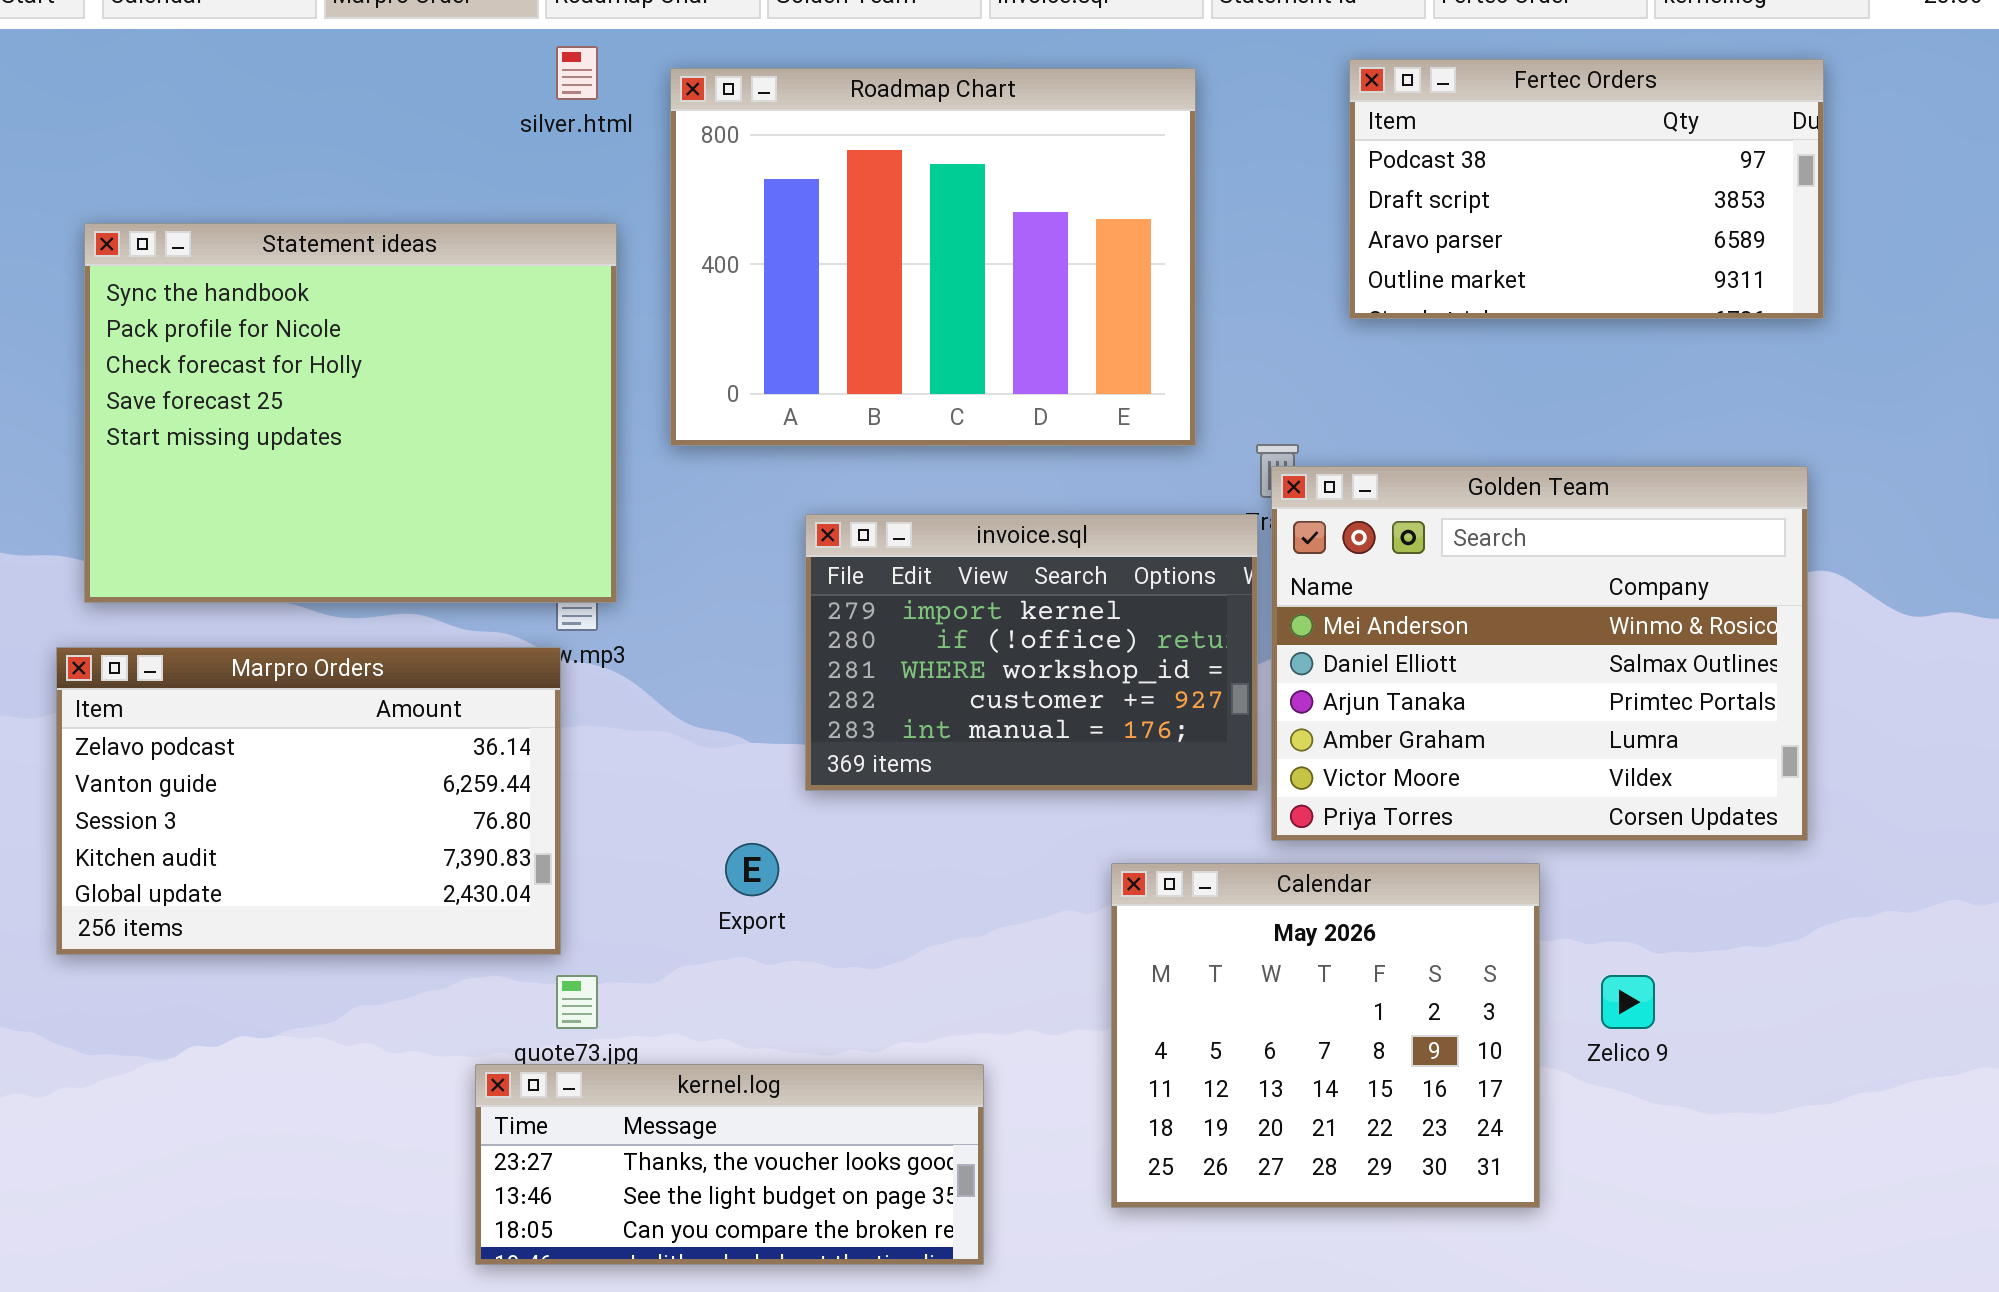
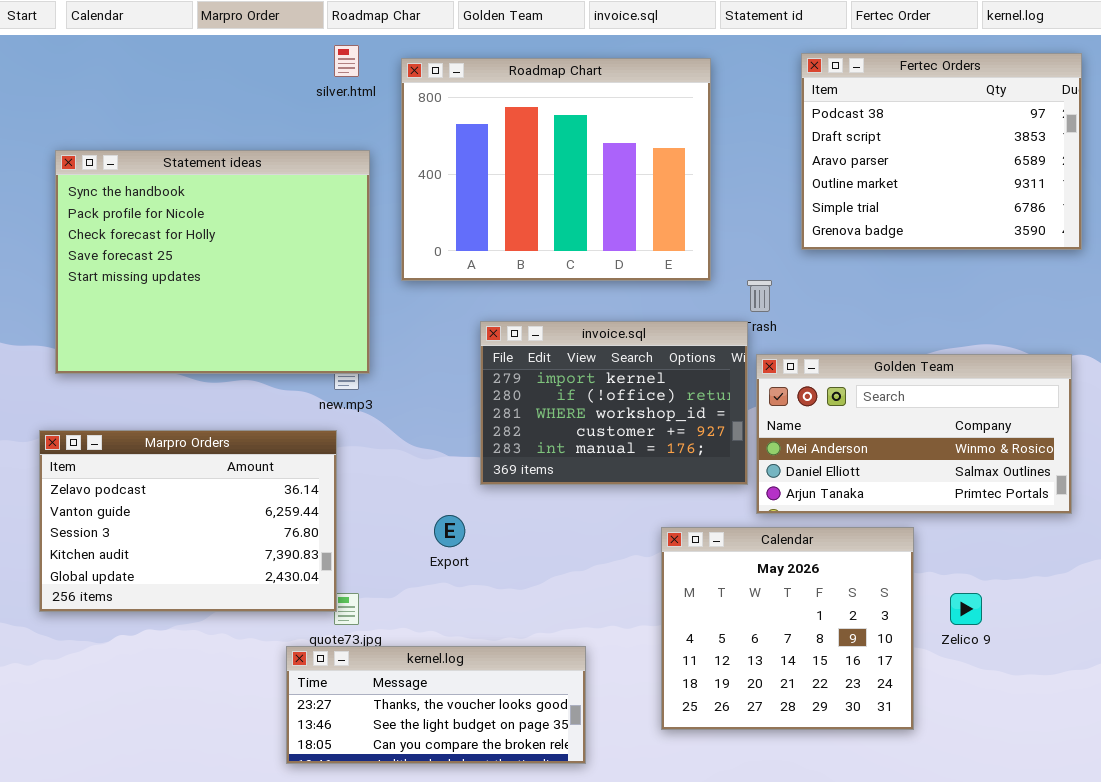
Fertec Orders: [1349,59,1824,319] -> [801,53,1082,250], resized
Golden Team: [1271,466,1808,841] -> [756,354,1072,514], resized
Marpro Orders: [56,647,561,955] -> [39,430,337,612], moved

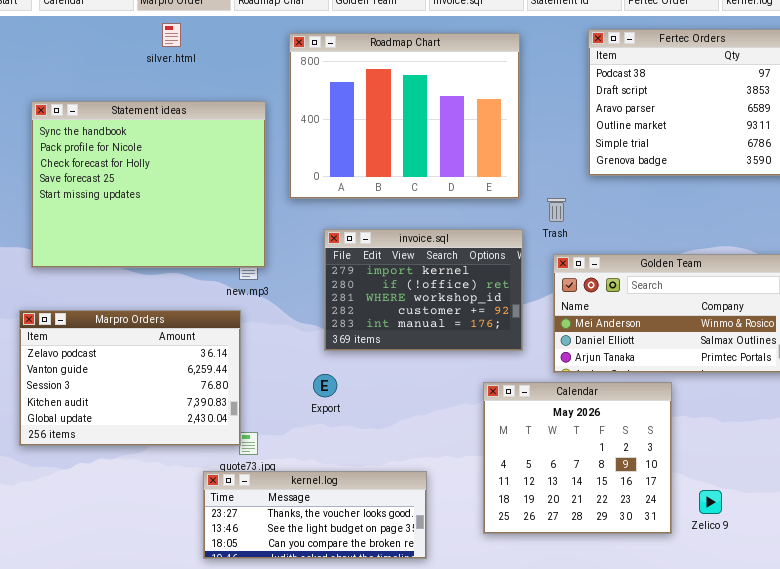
silver.html: [334,45,359,77] -> [162,23,181,47], moved
invoice.sql: [480,321,748,485] -> [324,229,523,351], moved
Zelico 9: [950,593,982,625] -> [699,490,722,514], moved

